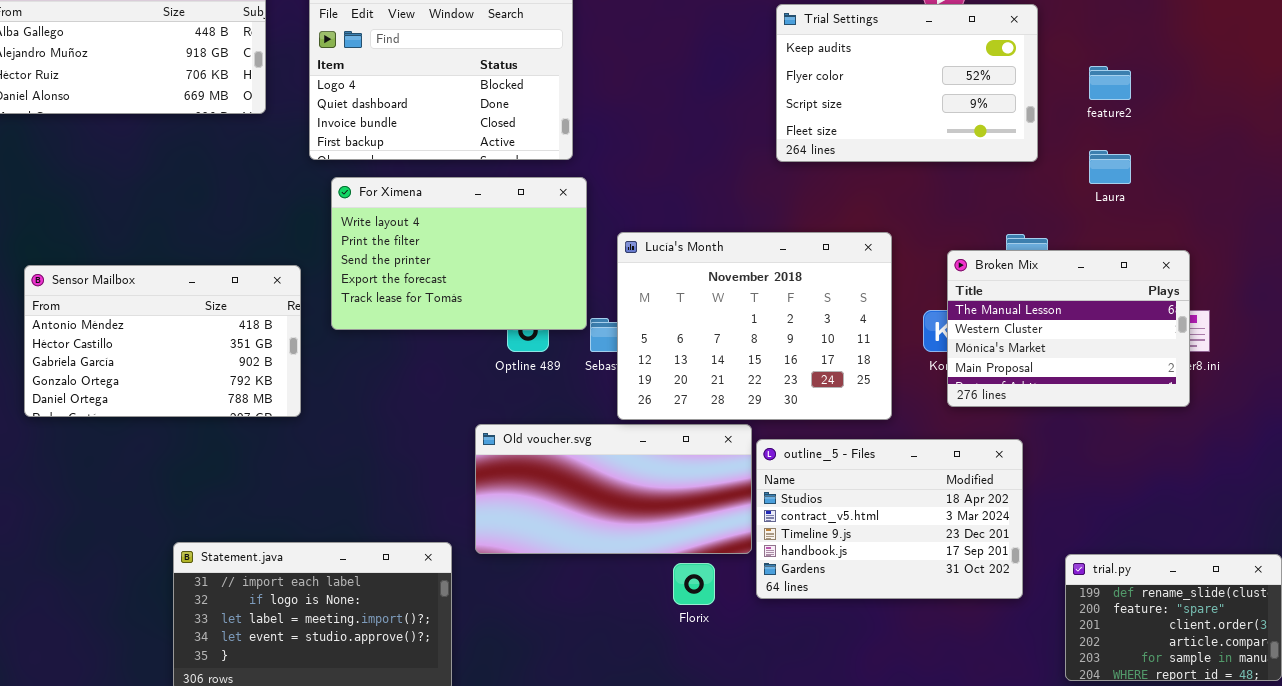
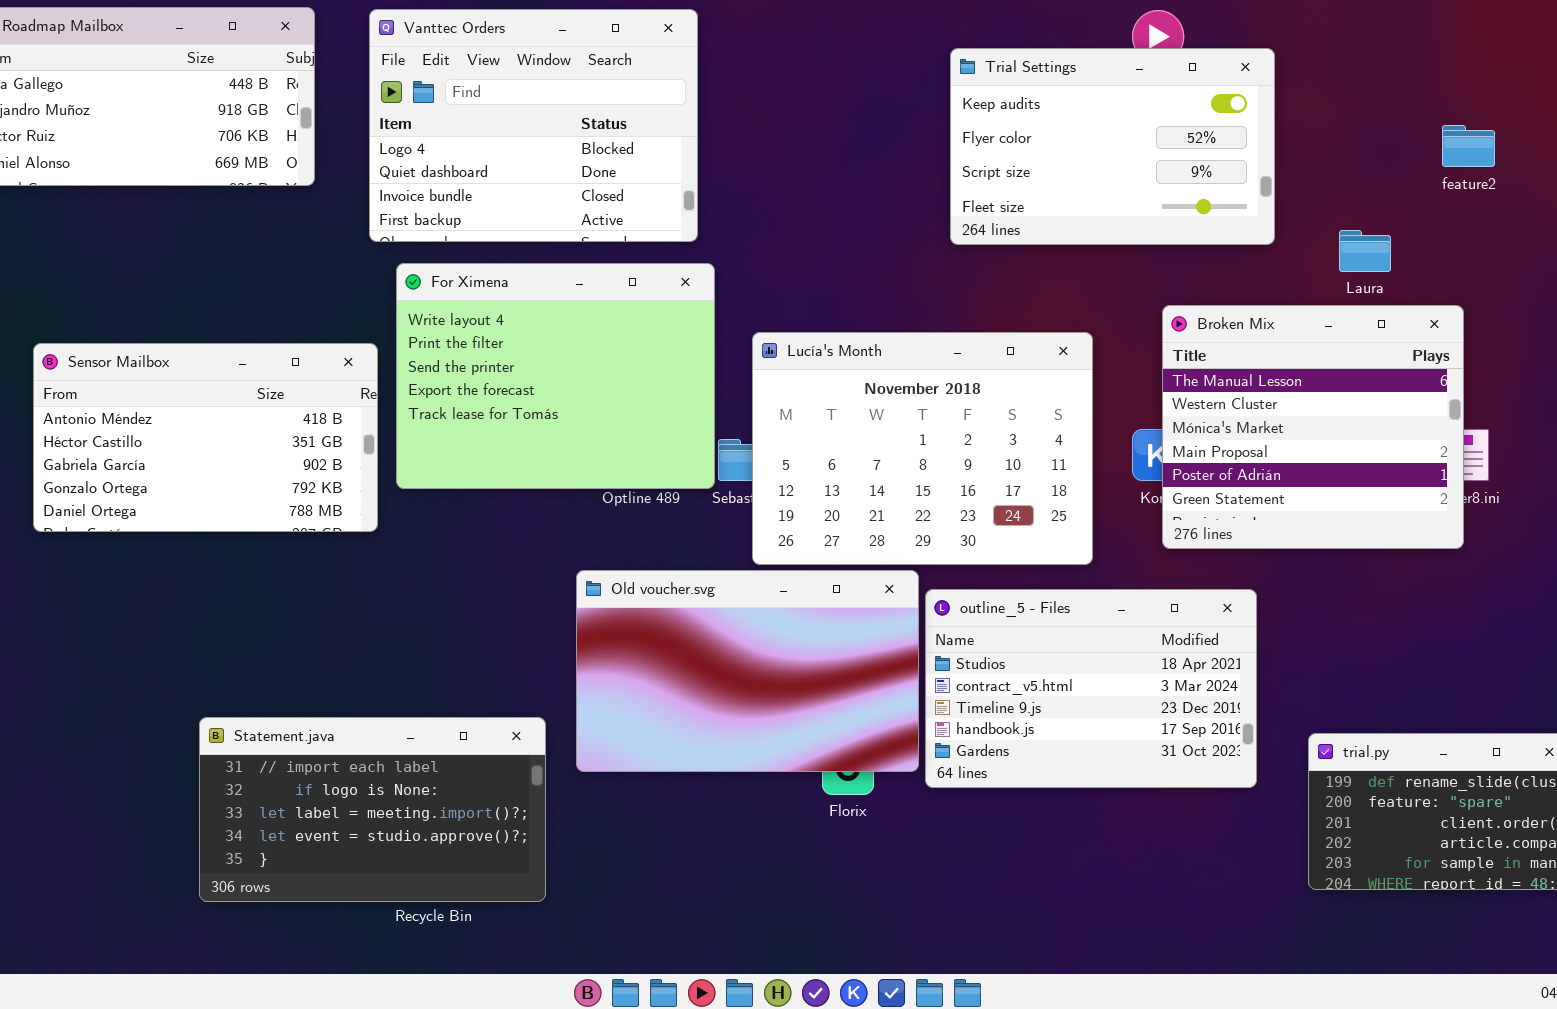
feature2: [1089,66,1131,100] -> [1442,125,1495,167], moved
For Ximena: [331,177,587,330] -> [396,263,715,489], resized
Broken Mix: [947,250,1190,407] -> [1162,305,1464,549], resized
Sensor Mailbox: [24,265,301,417] -> [33,343,378,532], moved
Old voucher.svg: [475,424,752,554] -> [576,570,919,772], resized

